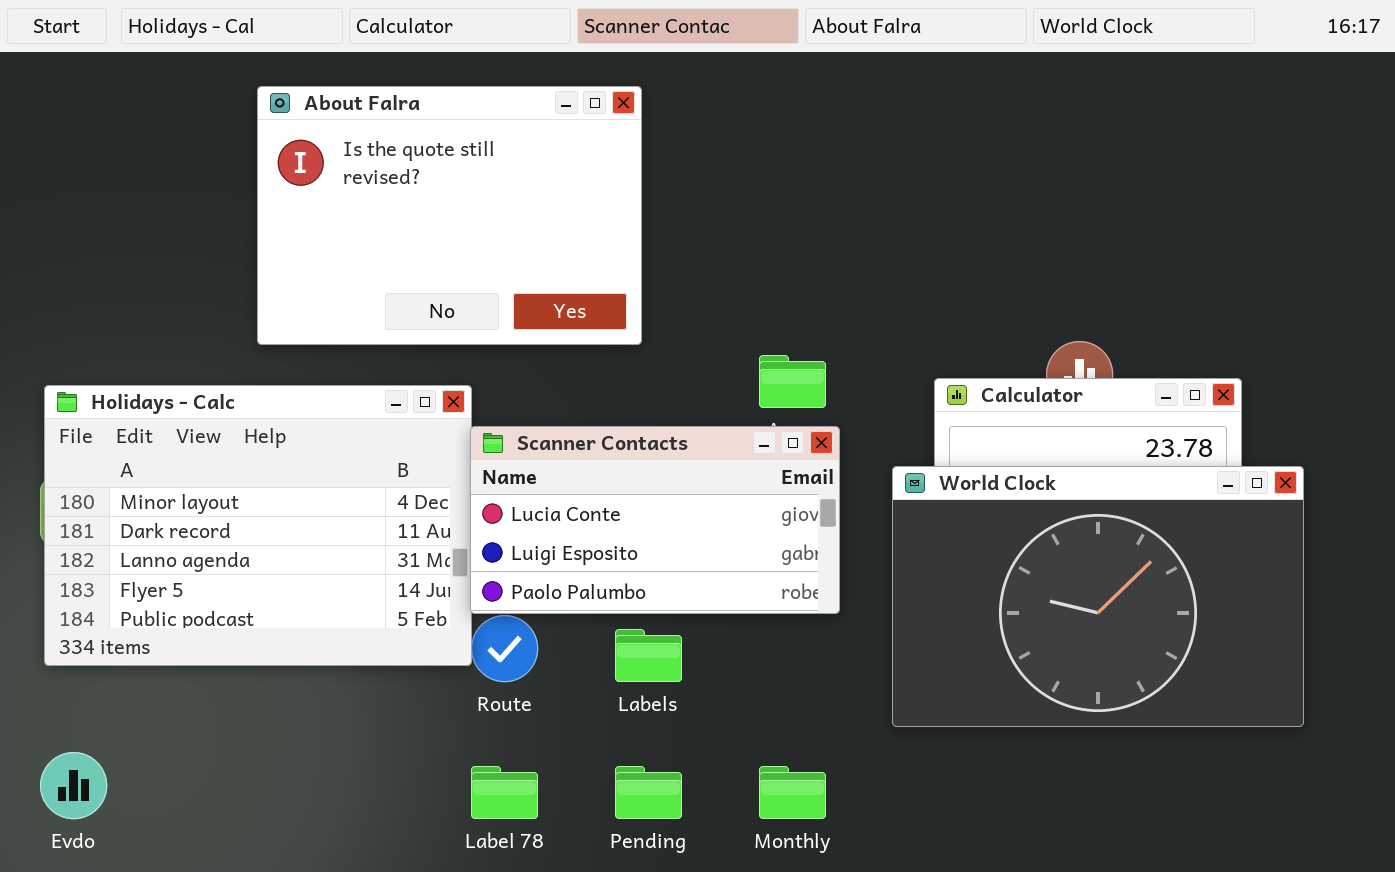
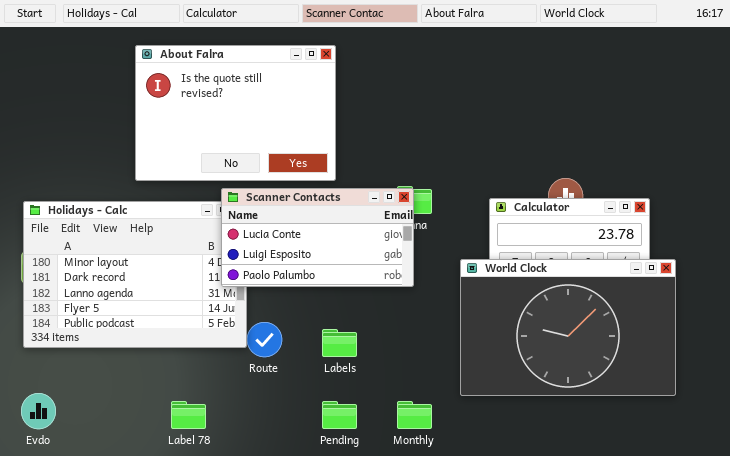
Scanner Contacts: [470,426,840,614] -> [221,188,414,287], moved
World Clock: [892,466,1304,727] -> [460,259,676,396], moved
Label 78: [471,766,538,819] -> [171,401,206,429], moved

